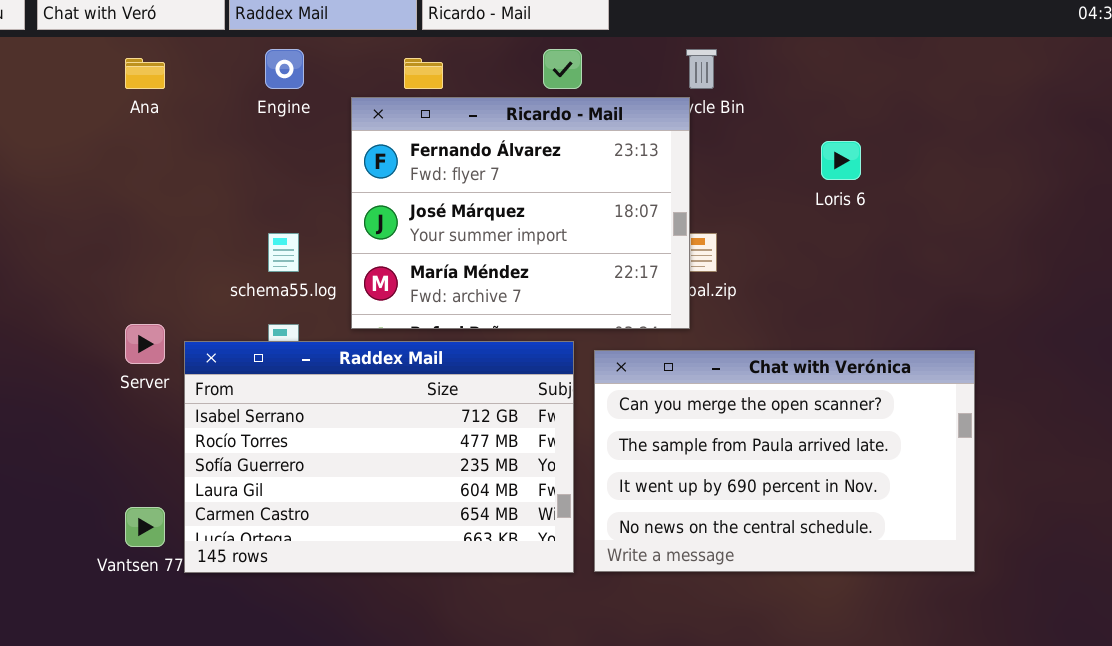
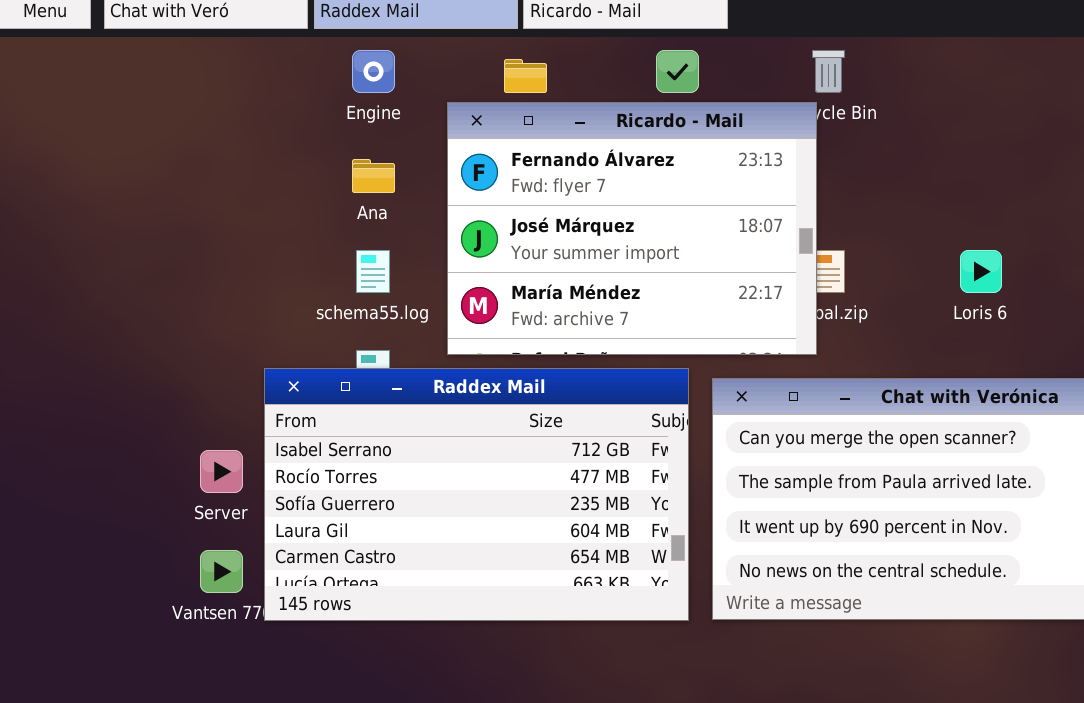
Ana: [125,58,165,89] -> [352,159,395,193], moved
Loris 6: [821,141,861,180] -> [960,250,1002,293], moved
Server: [125,324,165,364] -> [200,450,243,493], moved

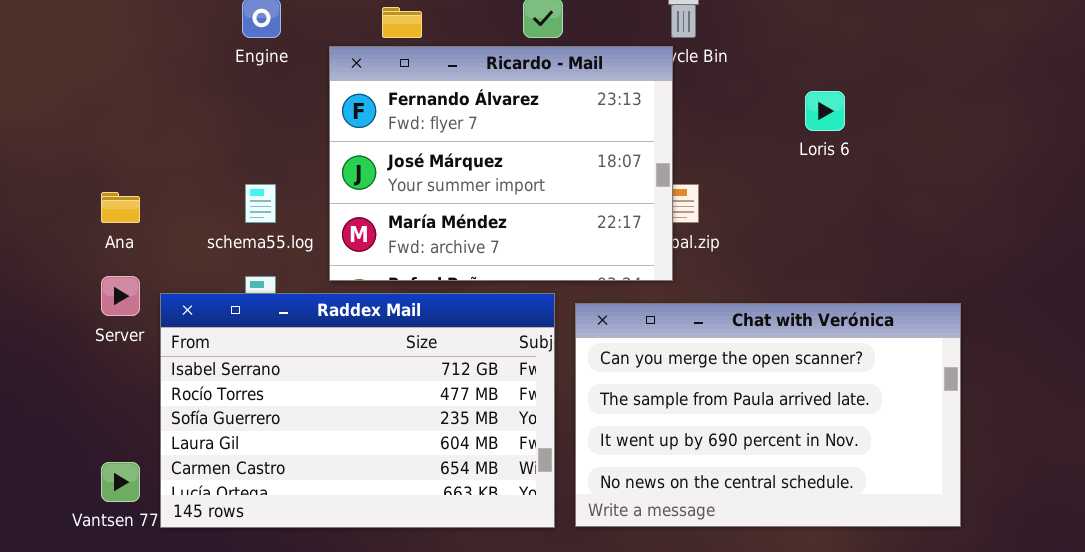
Ana: [352,159,395,193] -> [101,192,140,223], moved
Loris 6: [960,250,1002,293] -> [805,91,845,131], moved
Server: [200,450,243,493] -> [101,276,140,316], moved

